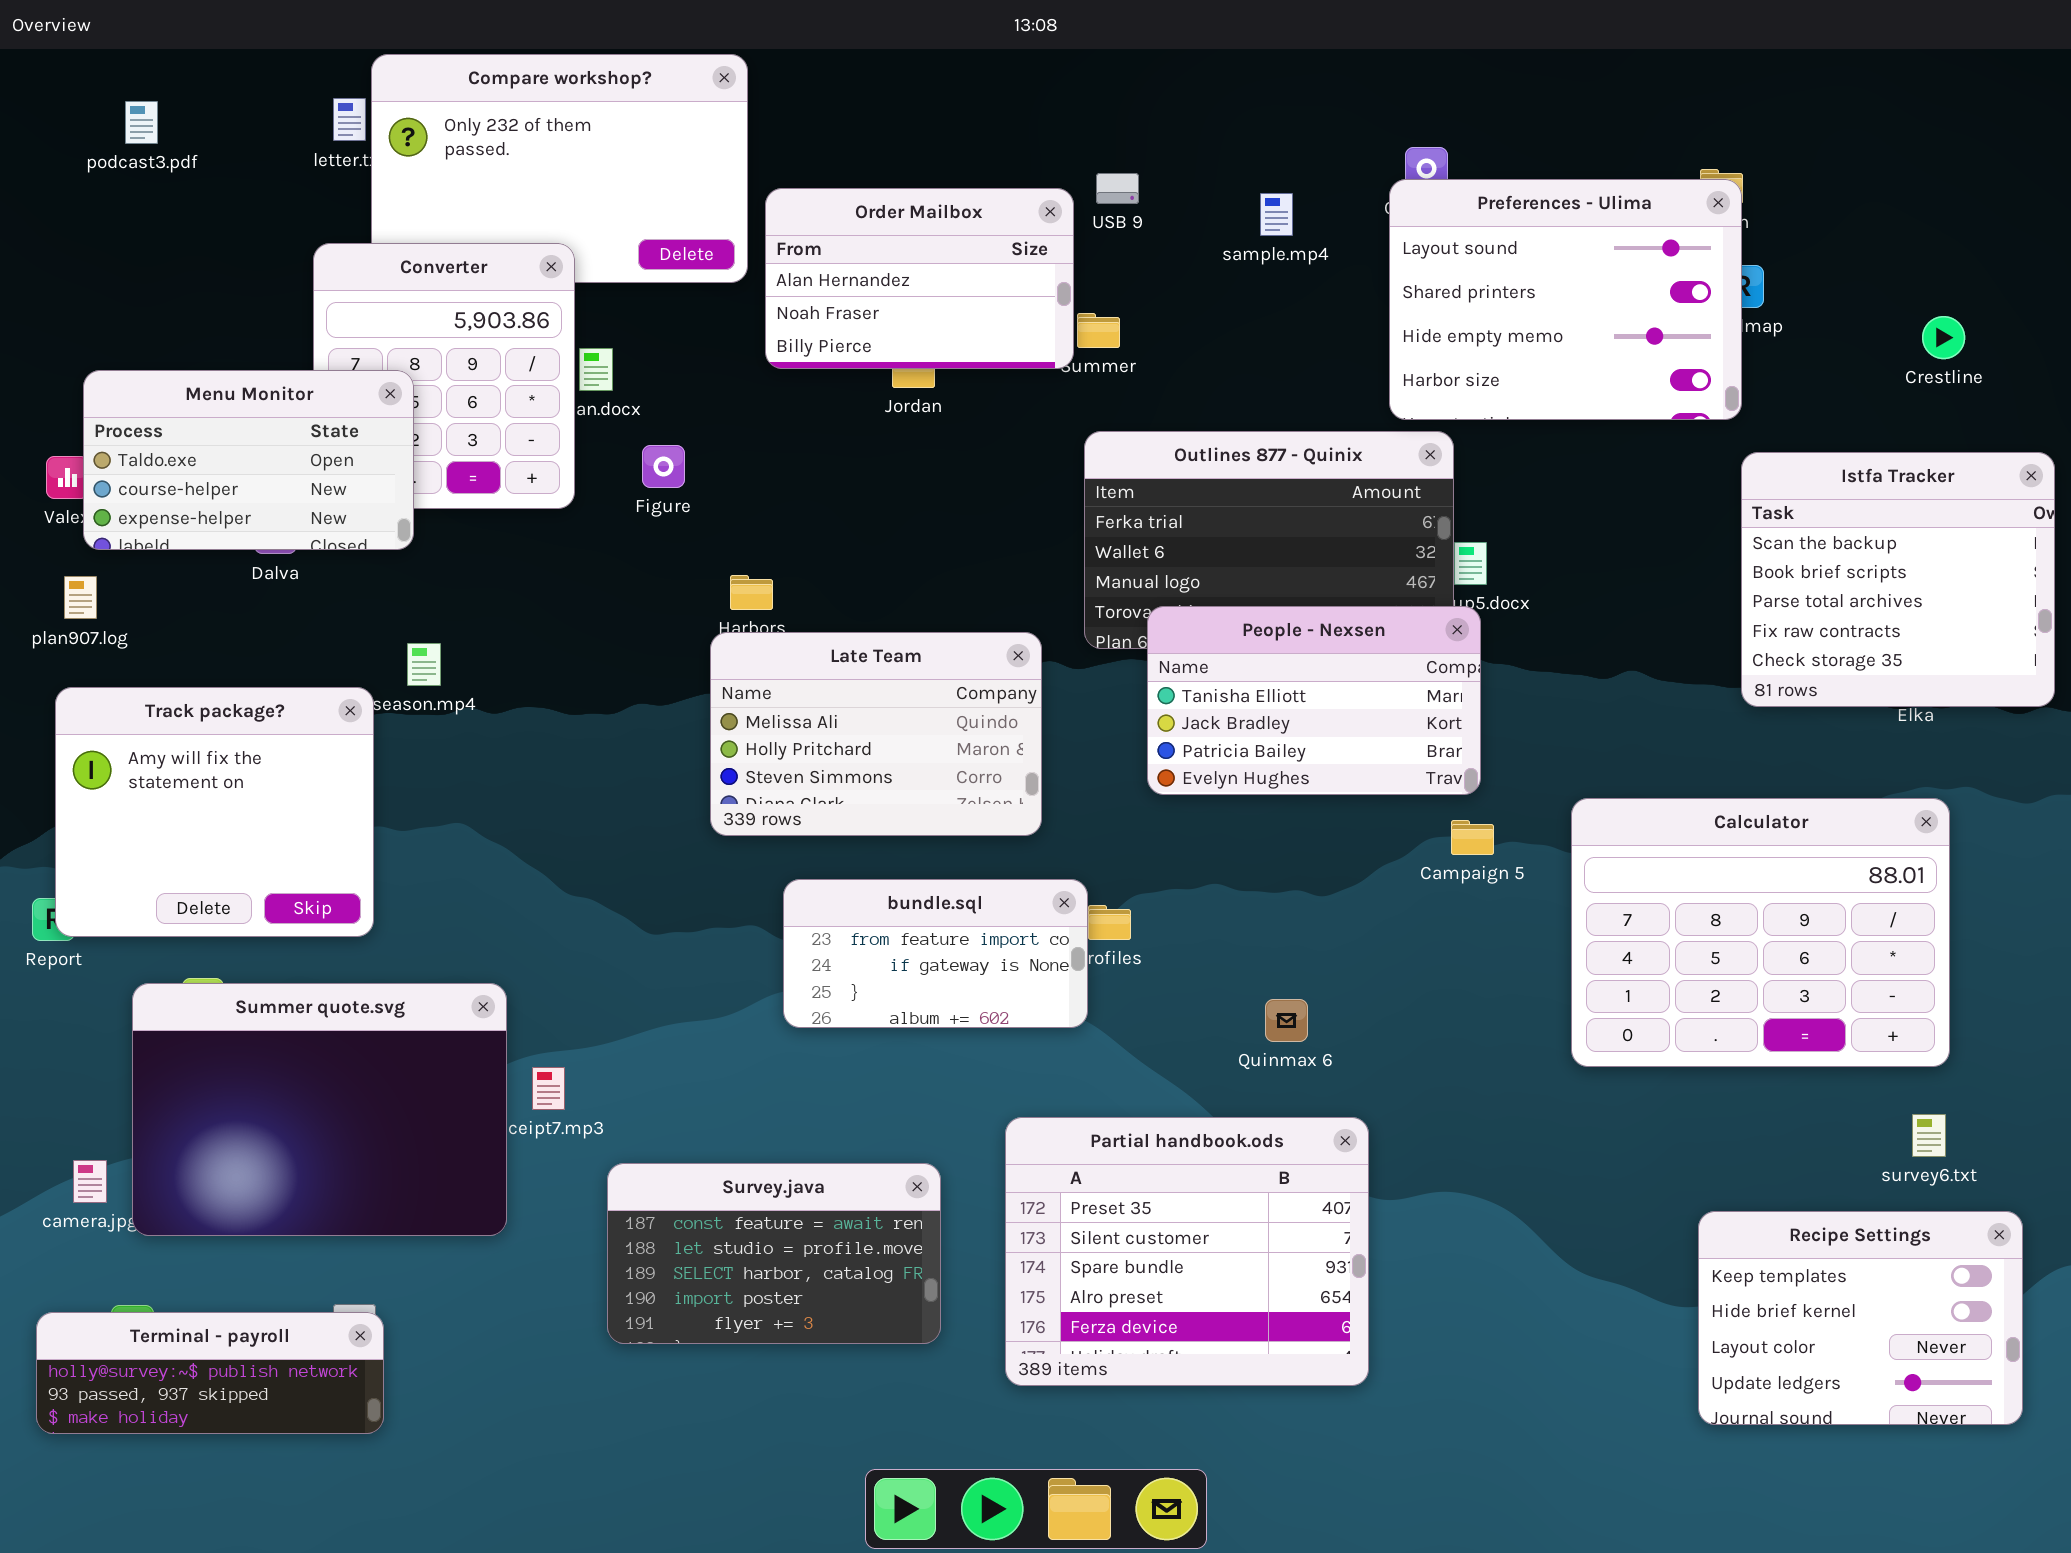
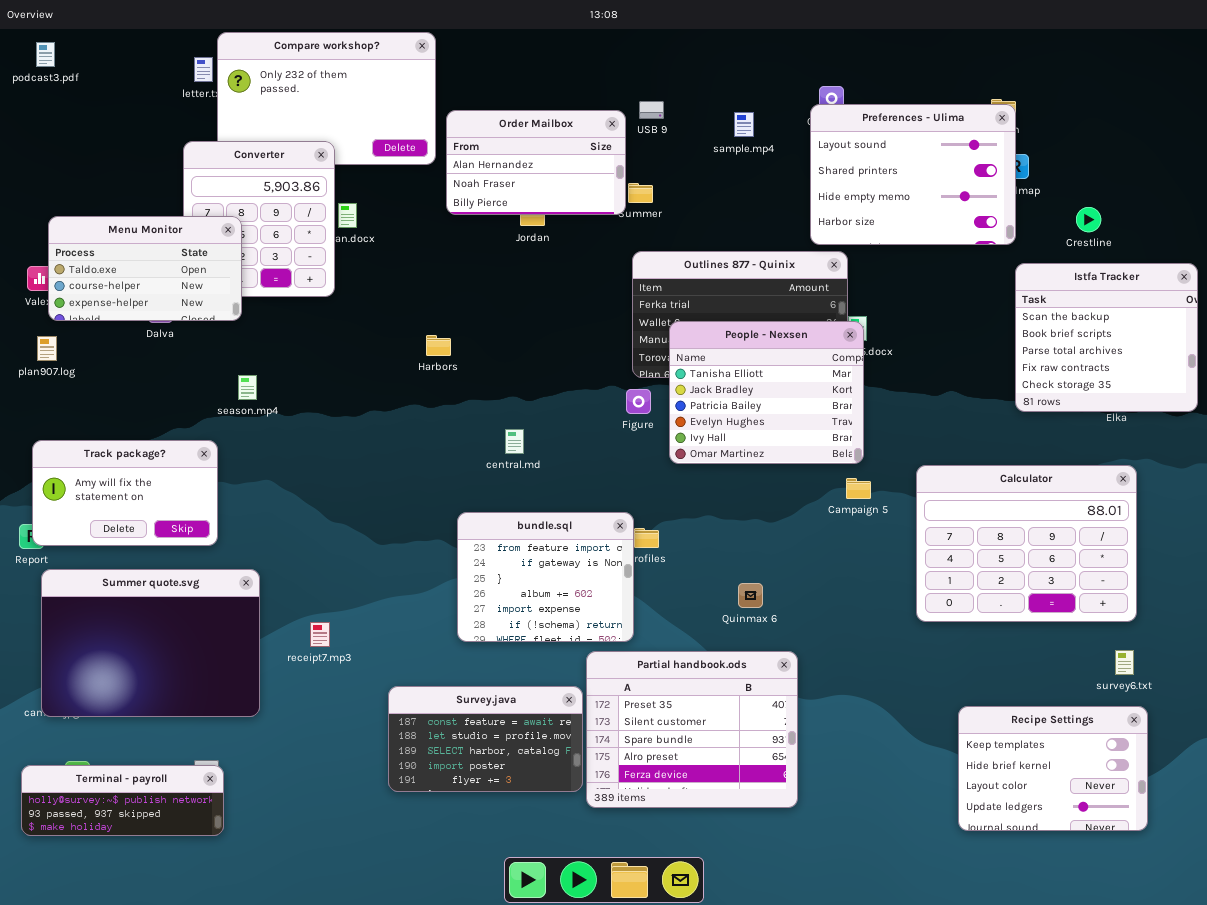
podcast3.pdf: [125,101,158,144] -> [36,42,55,67], moved
Crestline: [1922,316,1965,359] -> [1076,207,1101,232], moved
Figure: [642,445,685,488] -> [626,389,651,414], moved
People - Nexsen: [1147,606,1481,795] -> [669,321,864,464], resized
Late Team: [710,632,1042,836] -> none, closed
Track package?: [55,687,374,937] -> [32,440,218,546], resized
bundle.sql: [783,879,1088,1028] -> [457,512,634,642], resized
Summer quote.svg: [132,983,507,1236] -> [41,569,260,717], moved
Survey.java: [607,1163,941,1344] -> [388,686,583,792], moved
Recipe Settings: [1698,1211,2023,1425] -> [958,706,1148,831], moved

